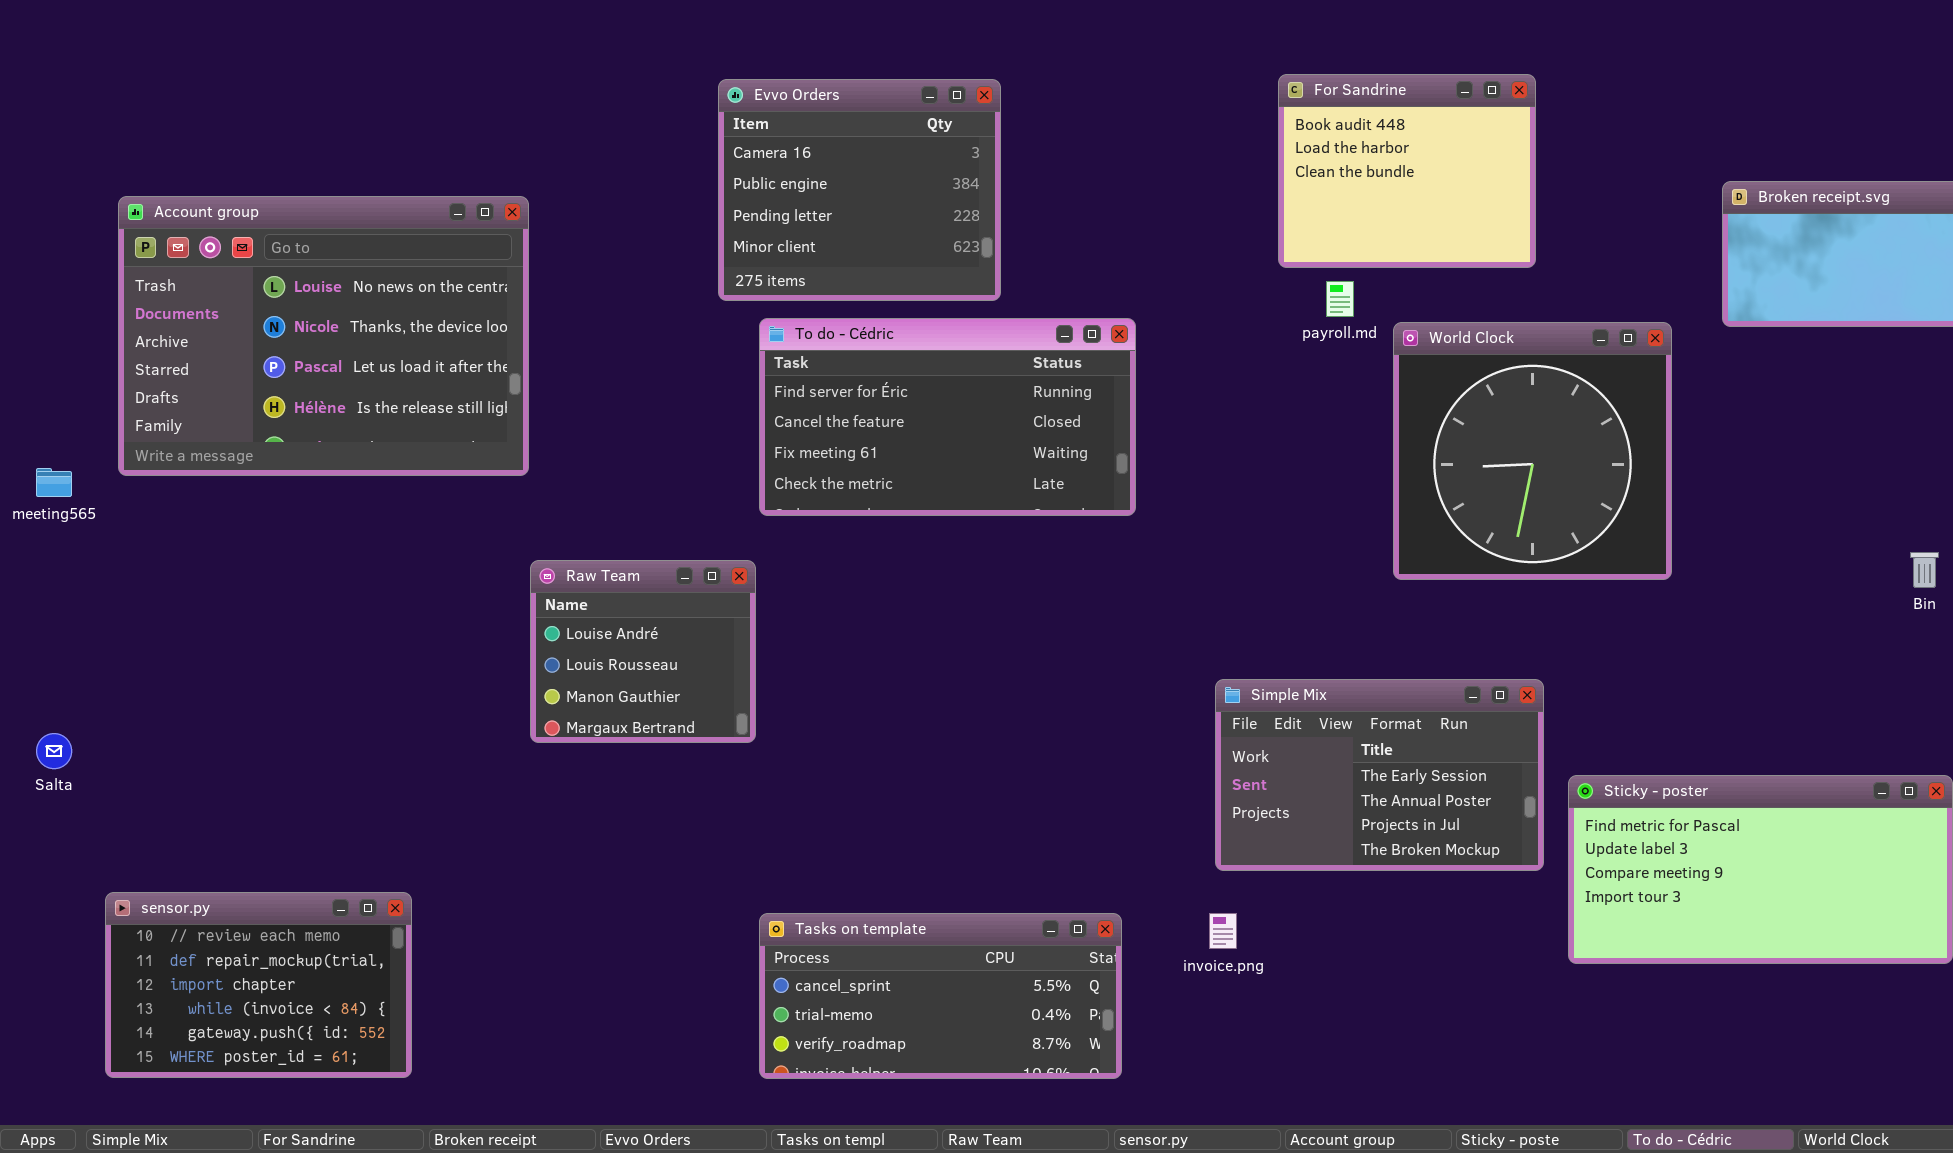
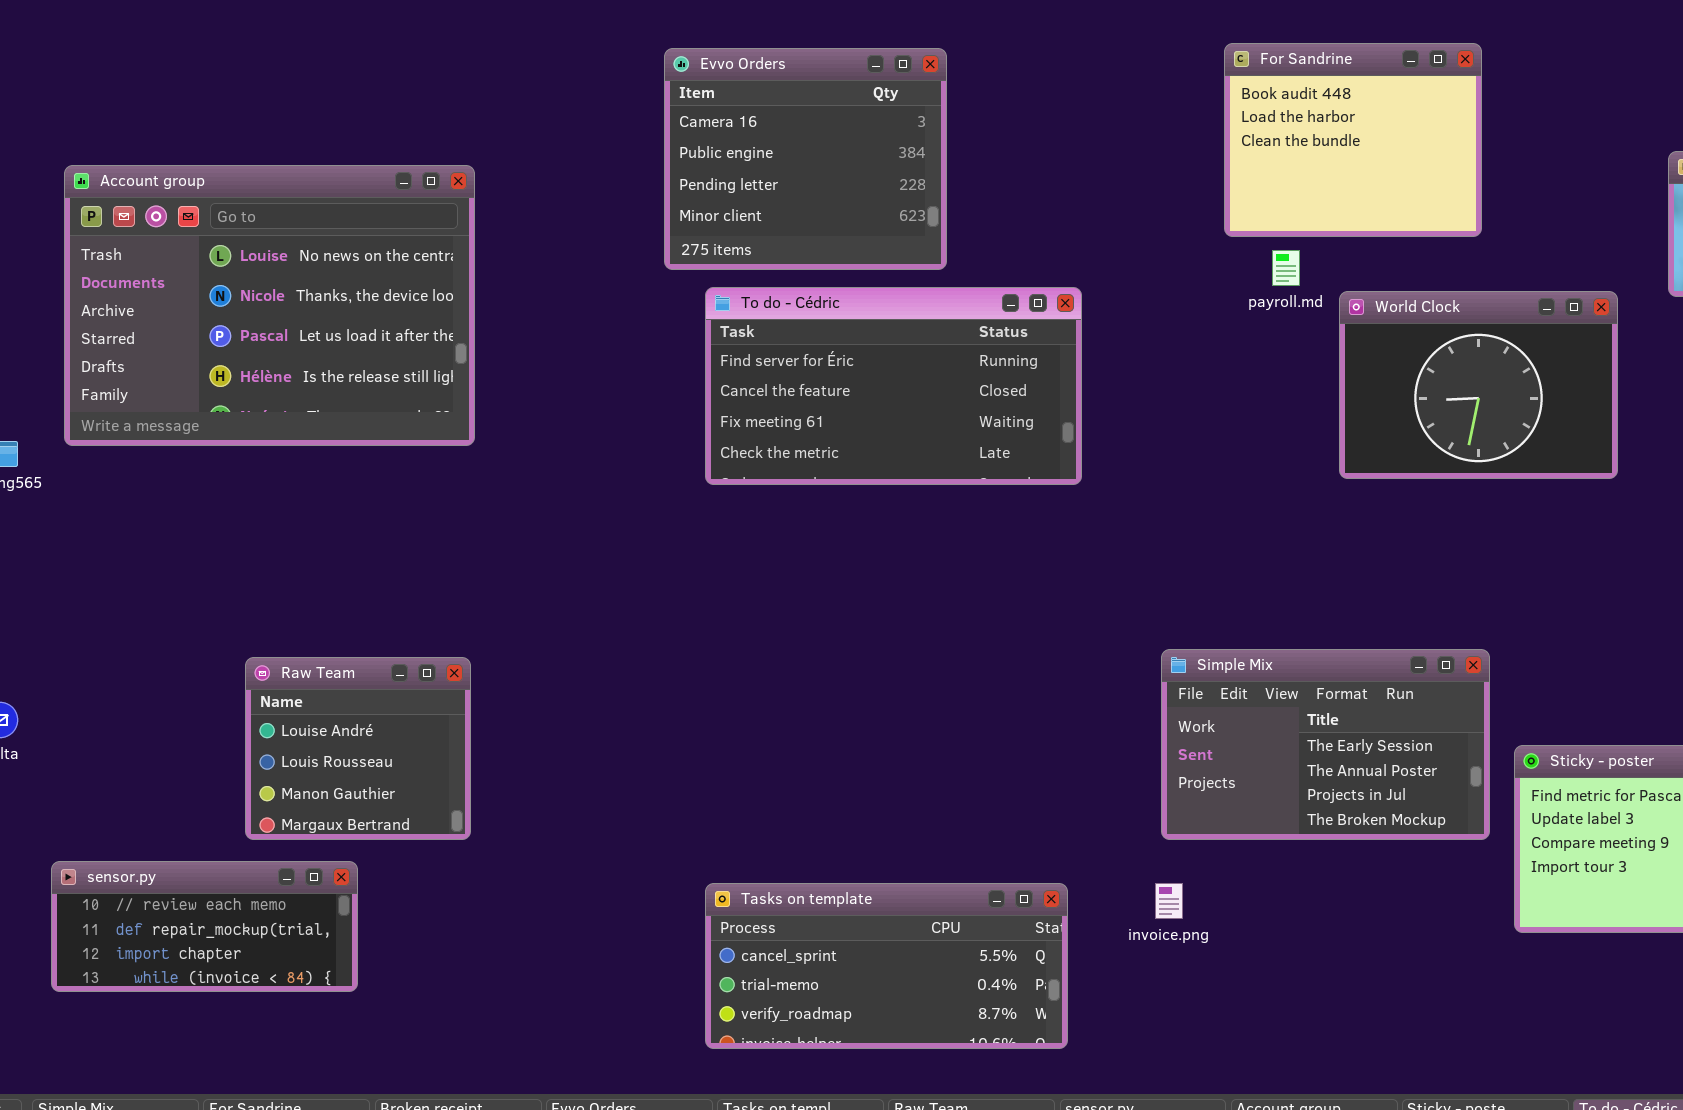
World Clock: [1393,322,1672,580] -> [1339,291,1618,479], resized
Raw Team: [530,560,756,743] -> [245,657,471,840], moved
sensor.py: [105,892,412,1078] -> [51,861,358,992], resized

